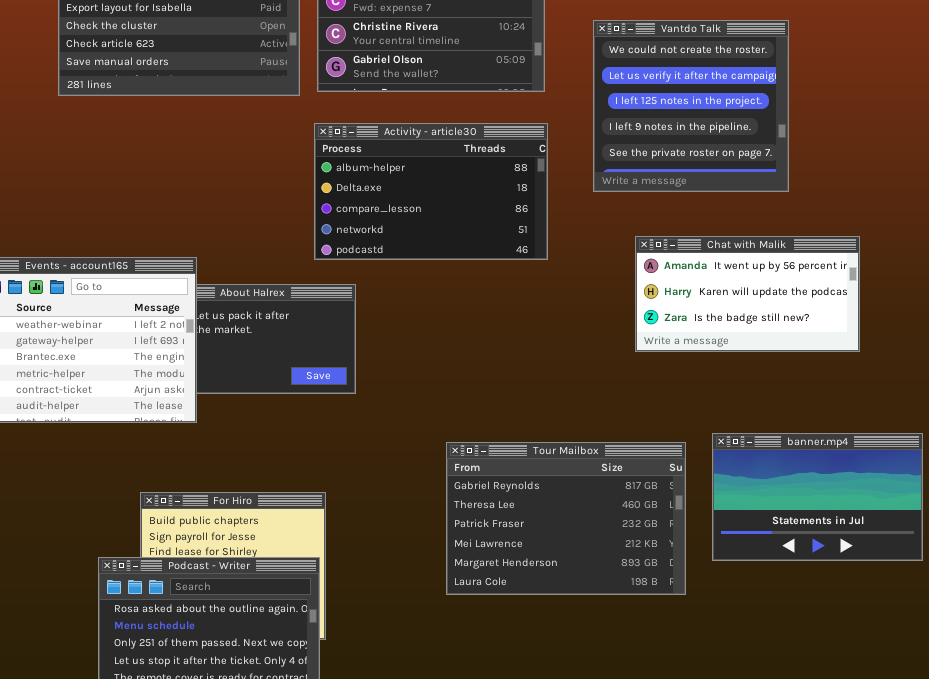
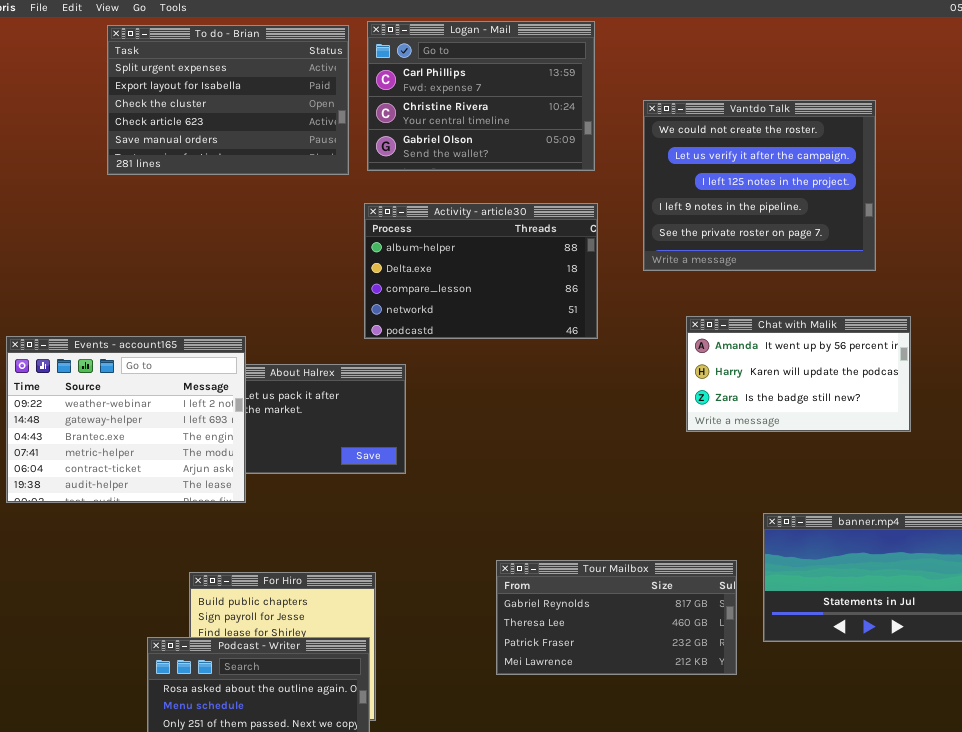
Vantdo Talk: [593,20,789,192] -> [643,100,876,271], resized
Tour Mailbox: [446,442,686,595] -> [496,560,737,675], resized

